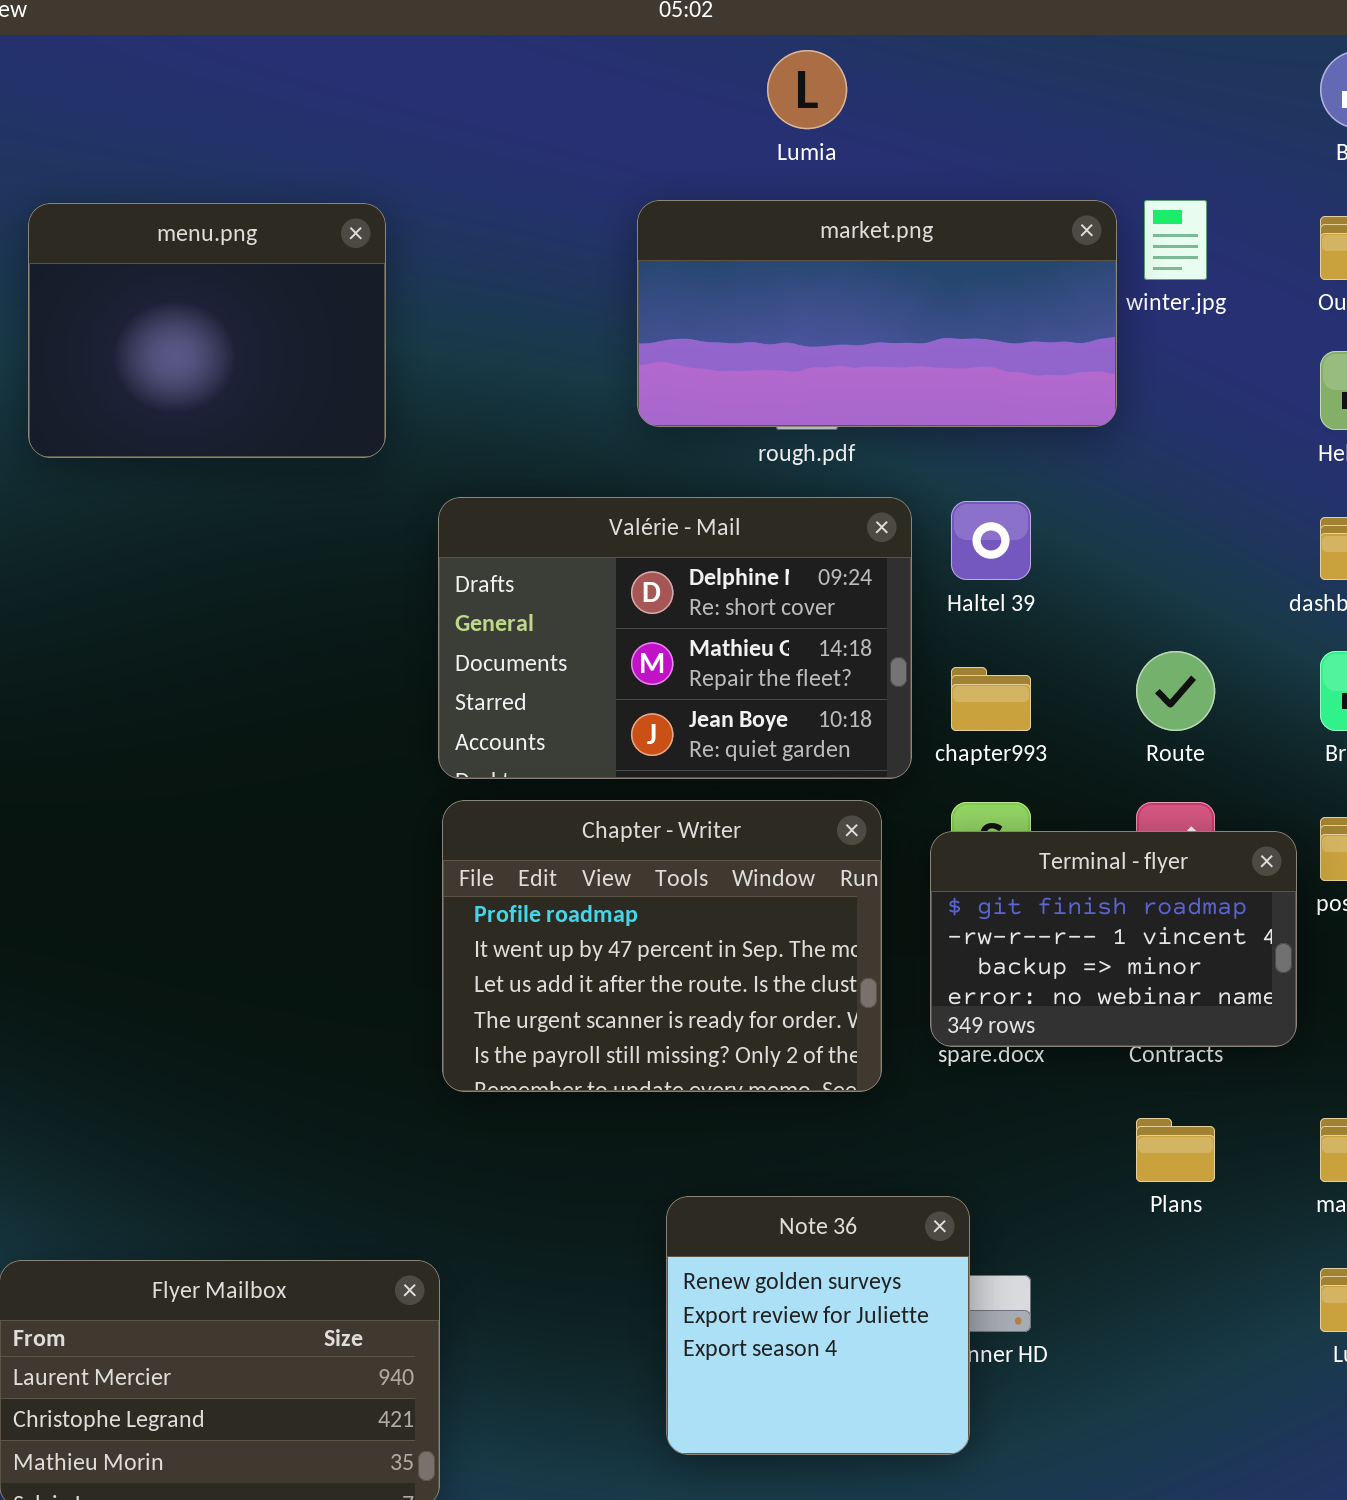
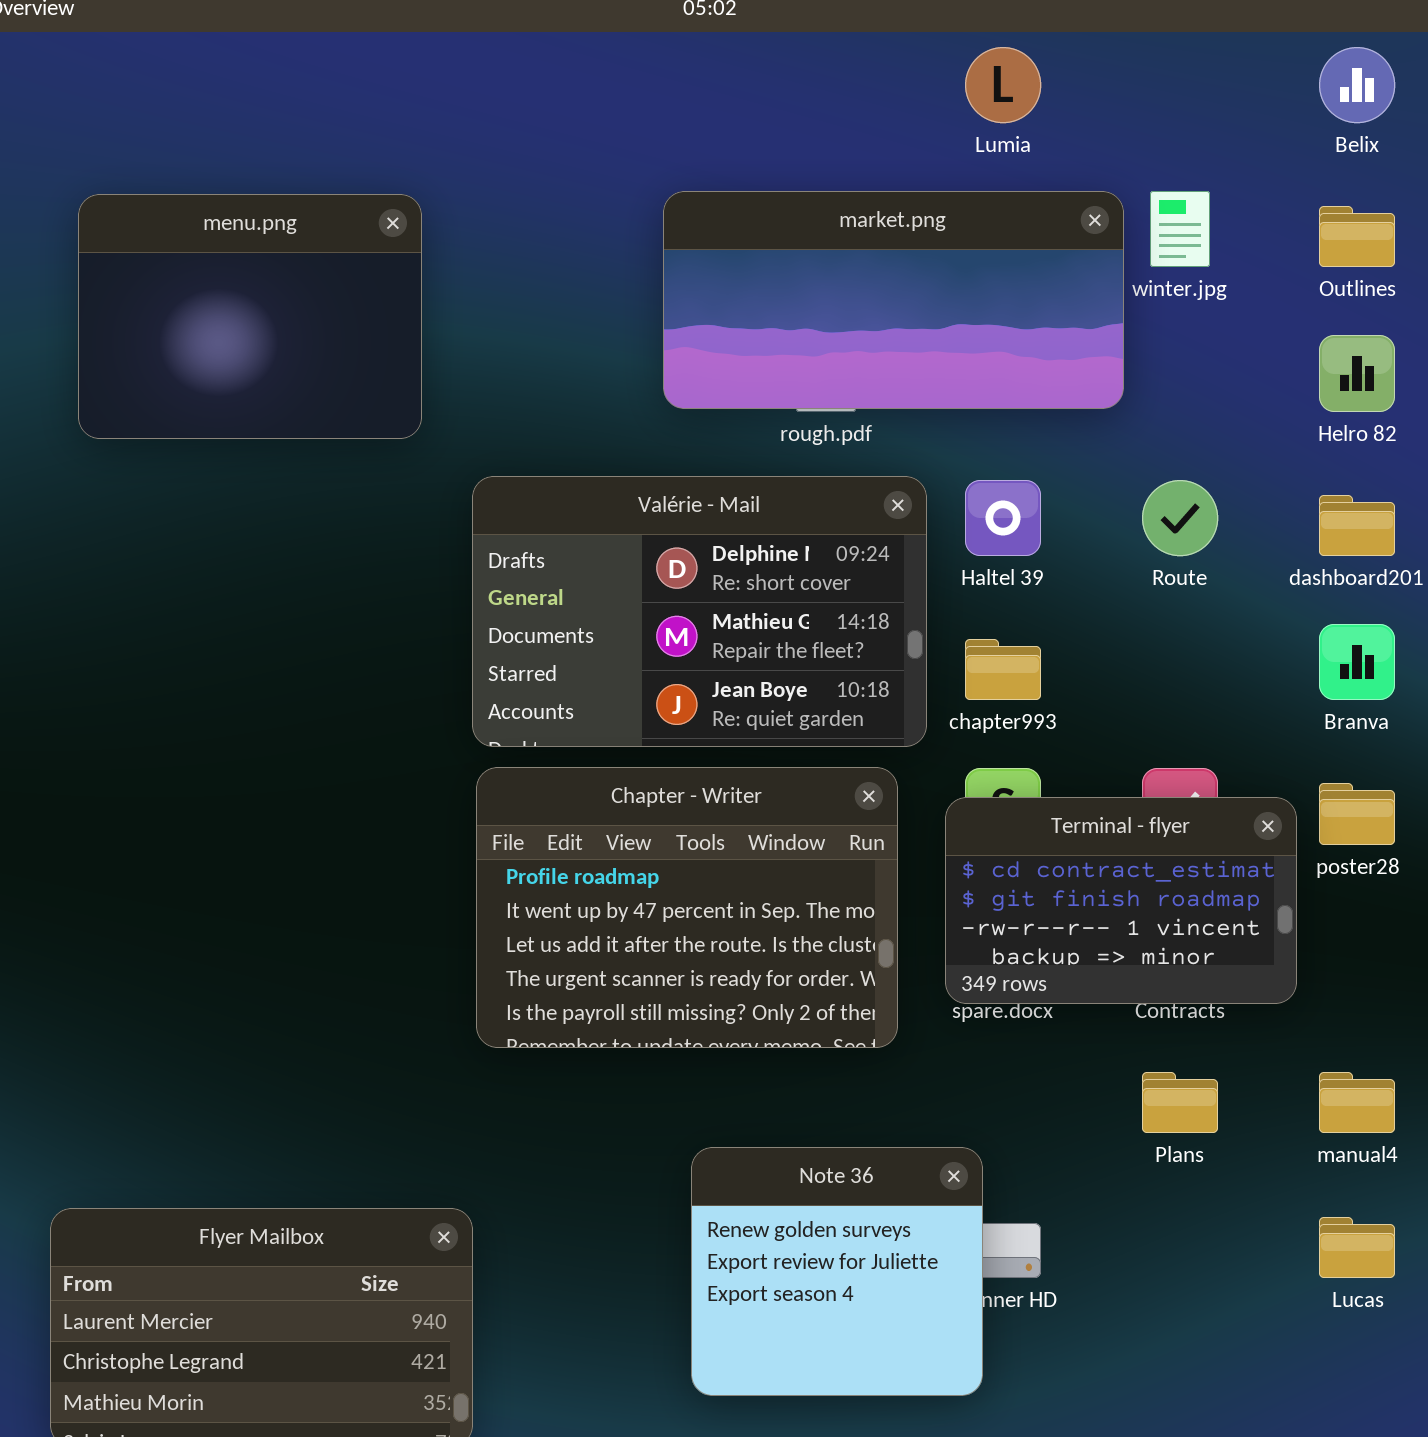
Lumia: [767,50,847,129] -> [965,47,1041,123], moved
Route: [1136,651,1215,731] -> [1142,480,1218,556], moved
Terminal - flyer: [930,831,1297,1047] -> [945,797,1297,1004], scrolled up 1 row

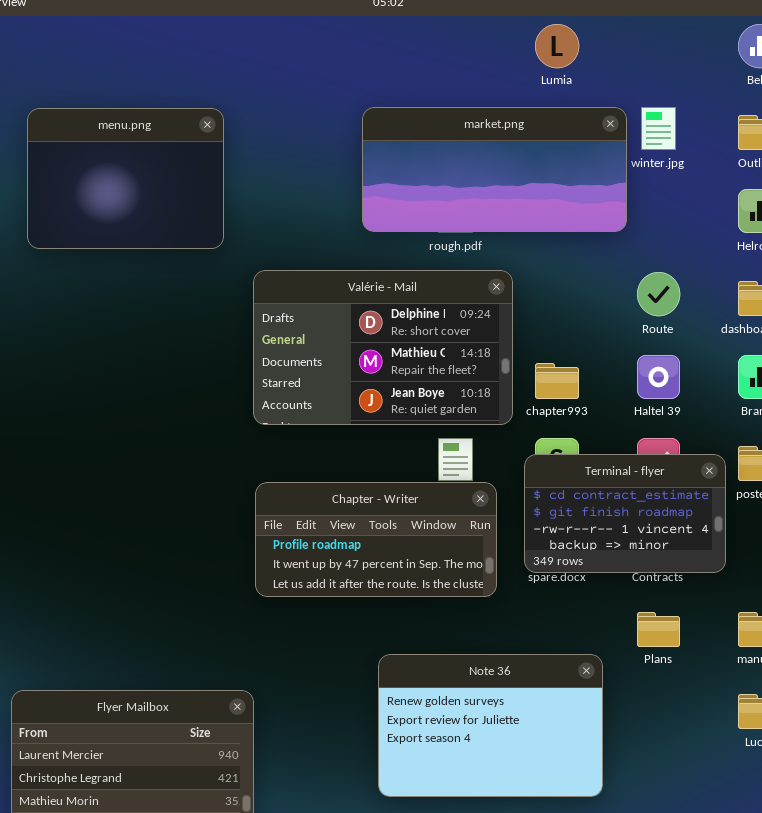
Haltel 39: [965,480,1041,556] -> [637,355,680,399], moved
Chapter - Writer: [476,767,898,1048] -> [255,482,497,597], resized
Note 36: [691,1147,983,1396] -> [378,654,603,797], resized

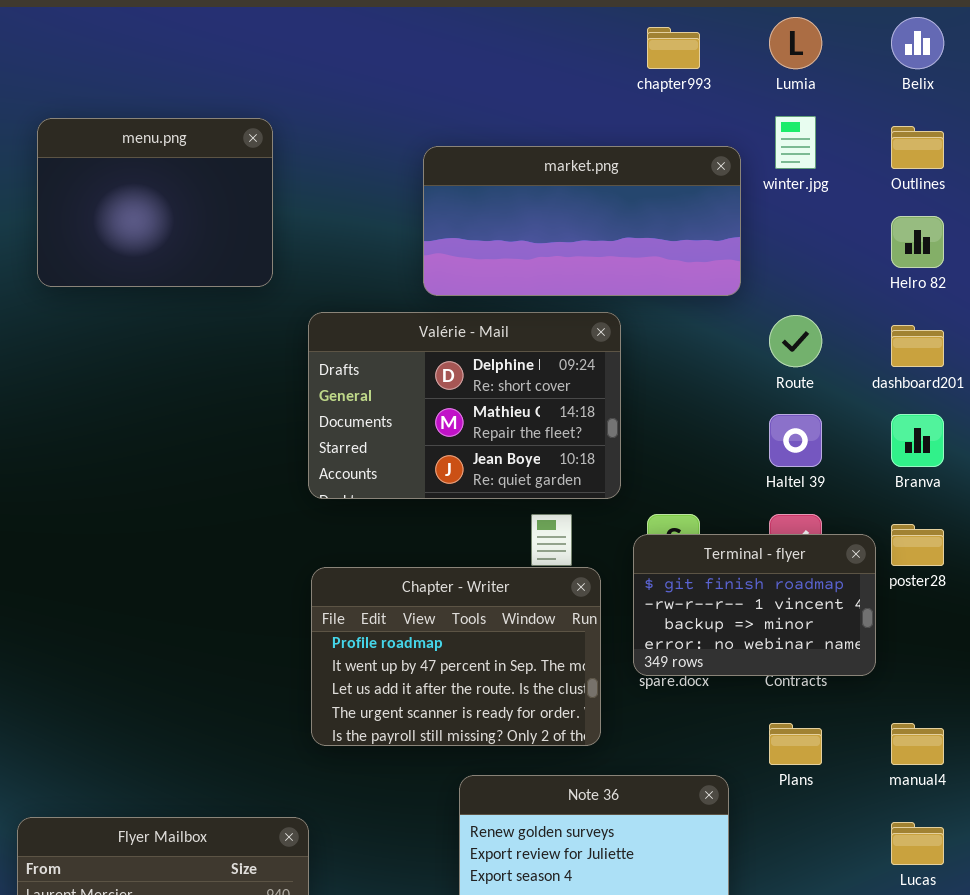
Lumia: [535,24,579,68] -> [769,17,822,69], moved
market.png: [362,107,627,232] -> [423,146,741,296], moved
chapter993: [535,363,579,399] -> [647,27,700,69], moved
Terminal - flyer: [524,454,726,573] -> [633,534,876,676], scrolled down 1 row
Chapter - Writer: [255,482,497,597] -> [311,567,601,746], resized

